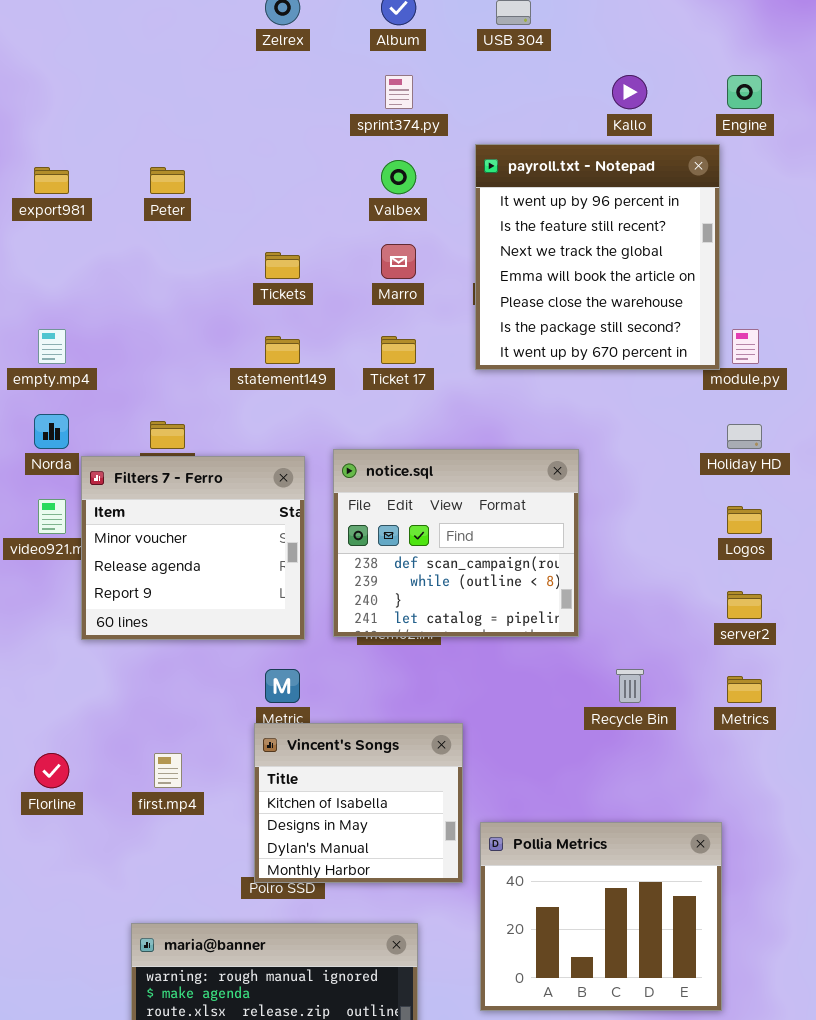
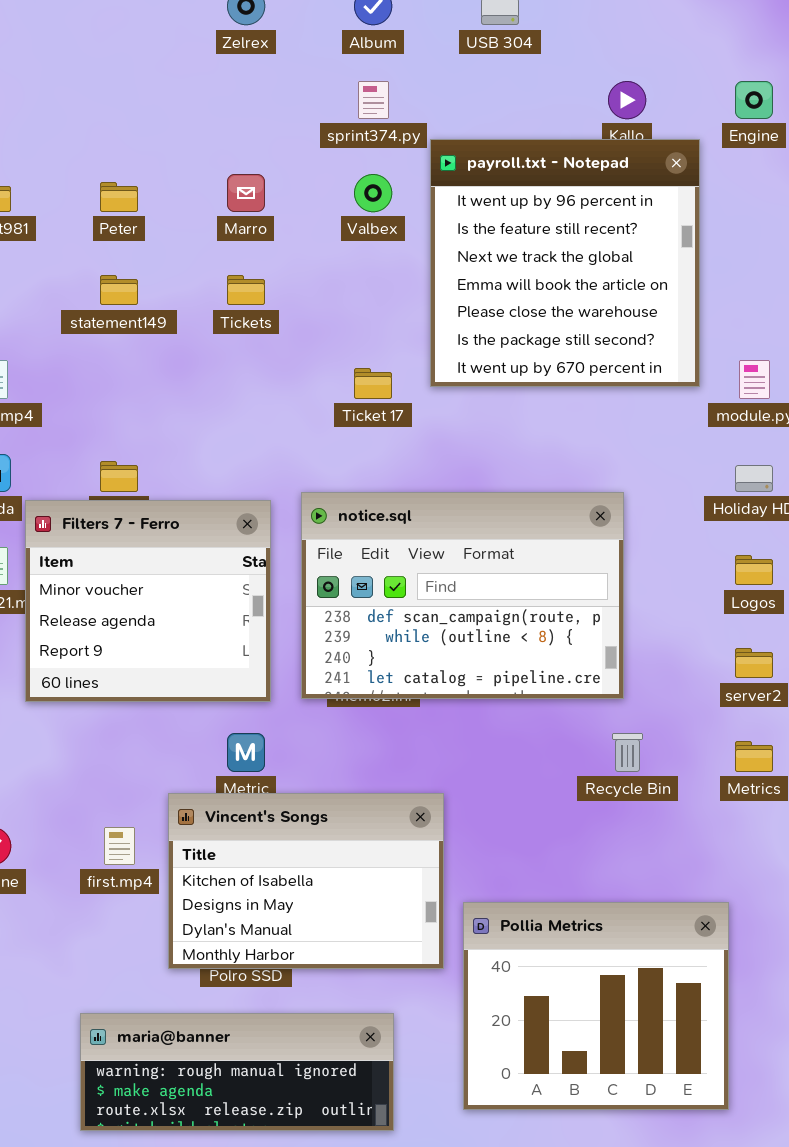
payroll.txt - Notepad: [475,144,720,370] -> [430,139,700,387], moved
Marro: [381,244,416,279] -> [227,174,265,212], moved
statement149: [265,336,300,364] -> [100,275,138,305], moved
notice.sql: [333,449,579,637] -> [301,492,624,699], resized
Vincent's Songs: [254,723,463,883] -> [168,793,444,969], resized

